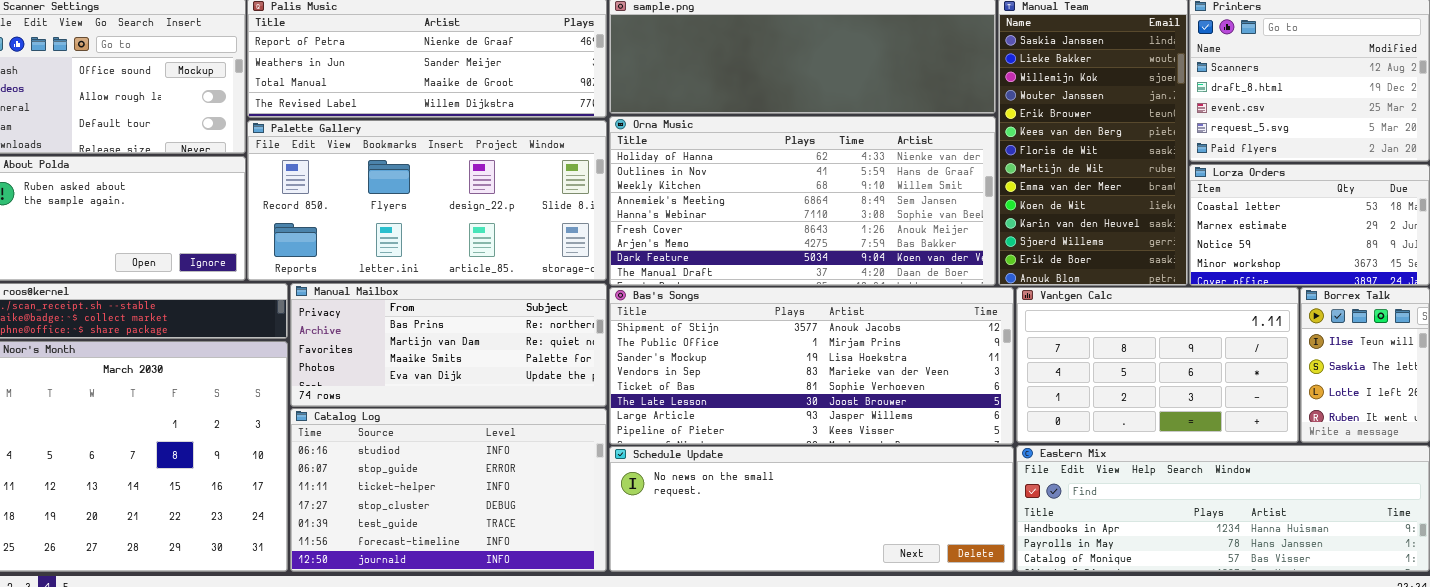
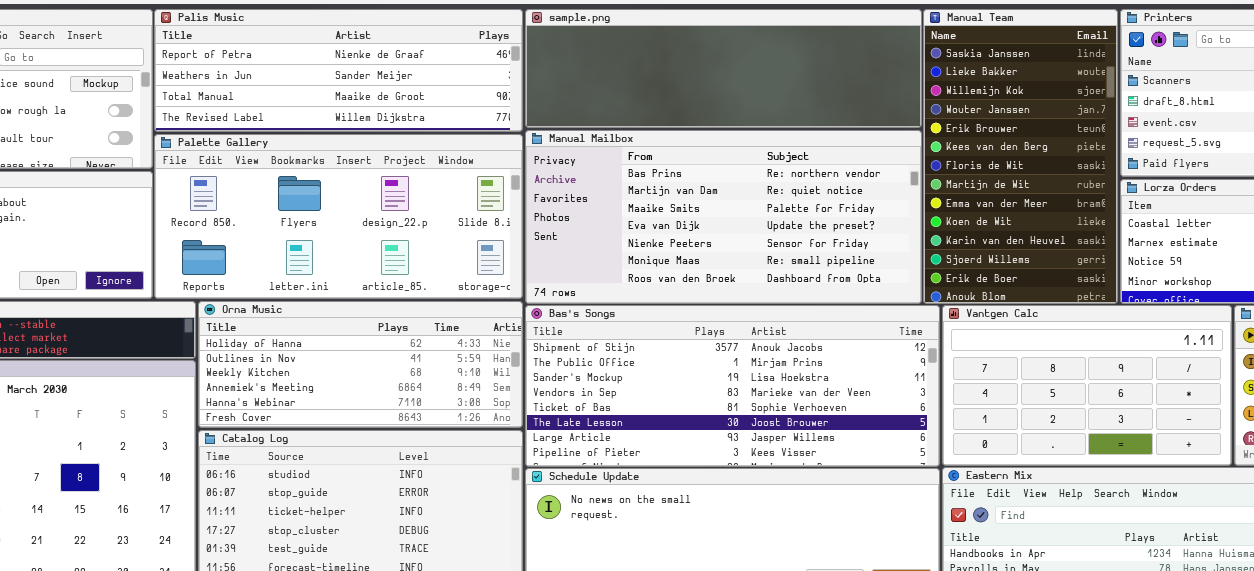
Orna Music: [609,116,996,286] -> [198,301,523,428], moved, resized
Manual Mailbox: [290,283,607,407] -> [525,130,922,304], moved, resized

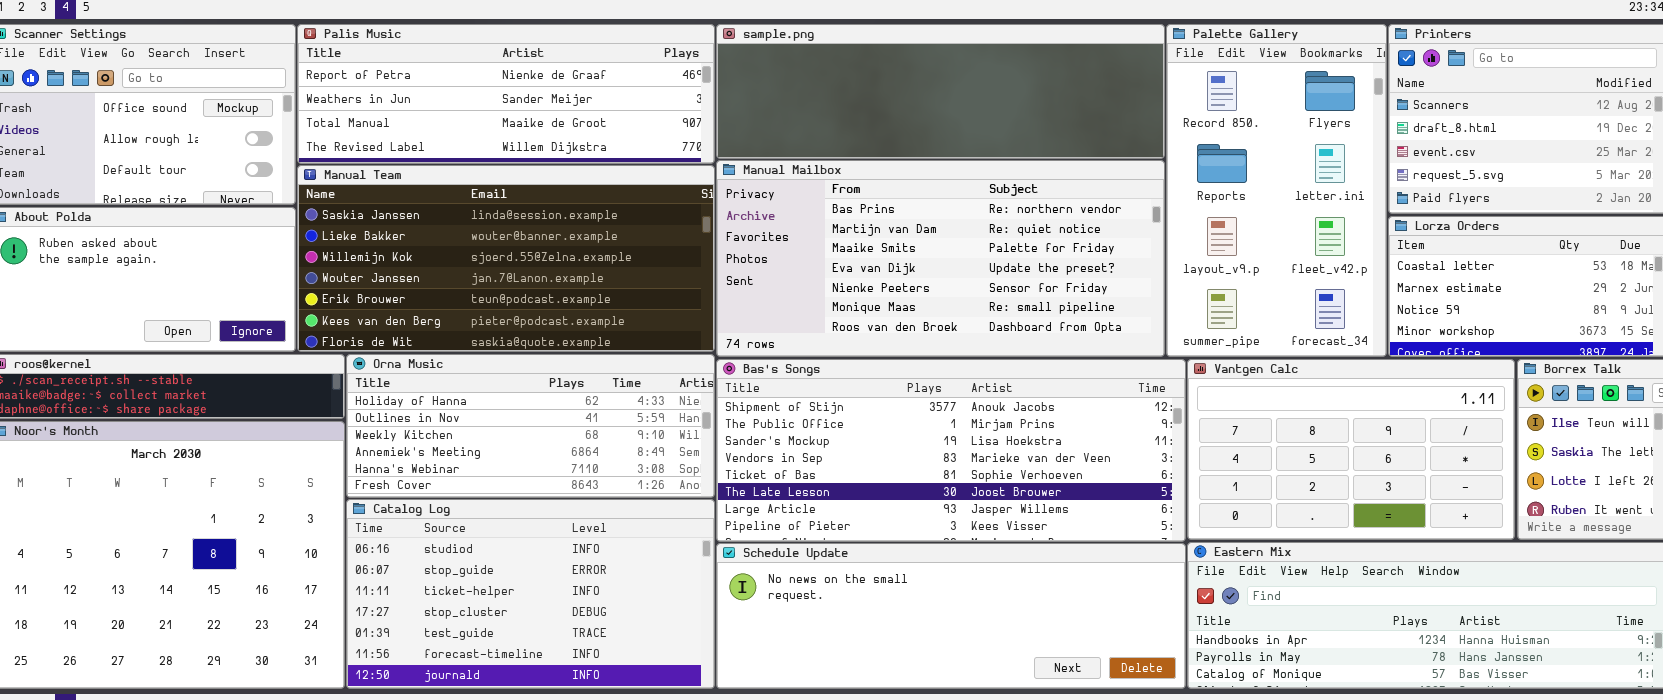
Manual Team: [923,9,1118,304] -> [297,165,715,352], moved, resized
Palette Gallery: [154,134,523,299] -> [1166,24,1387,357], moved, resized

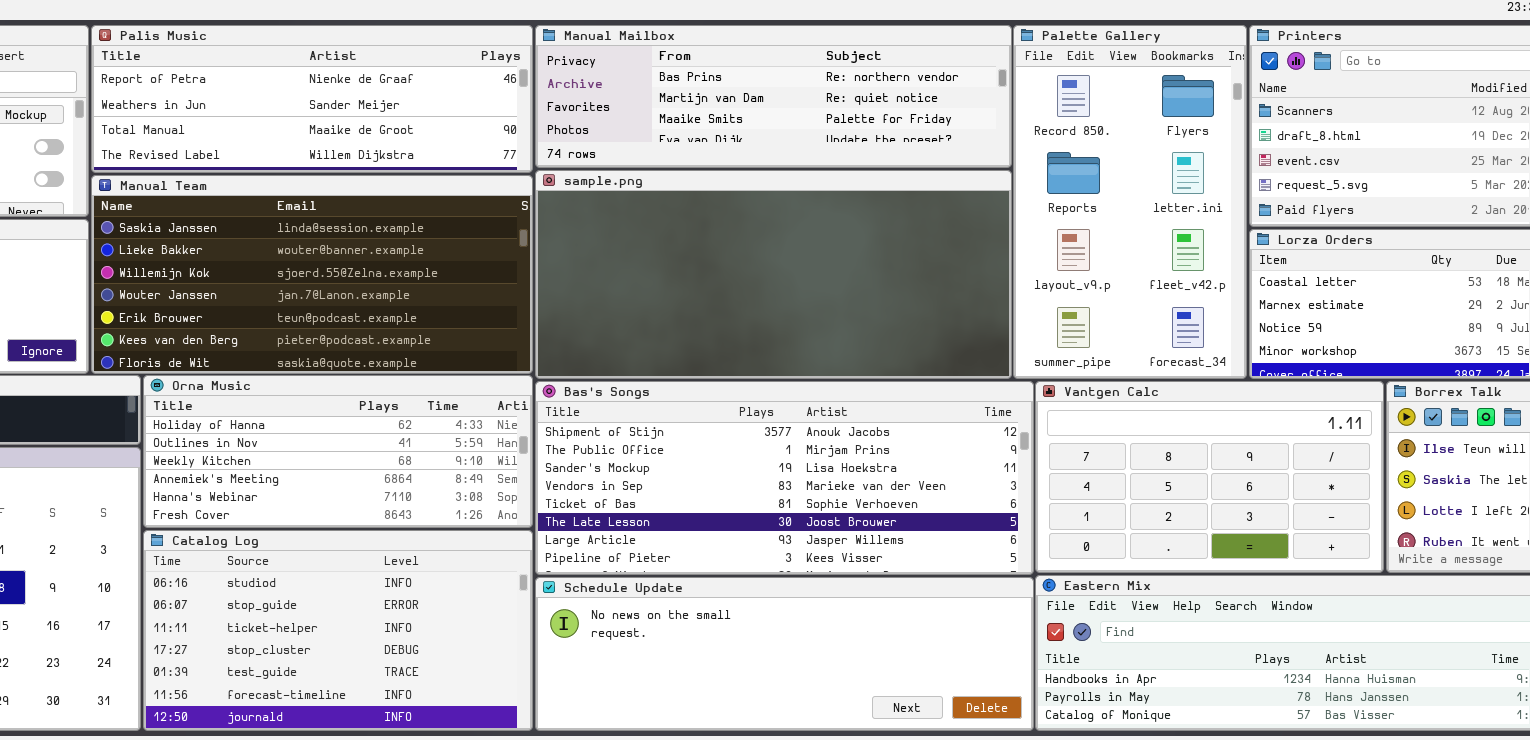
sample.png: [716,24,1165,159] -> [535,170,1012,379], moved, resized
Manual Mailbox: [716,160,1165,357] -> [535,25,1012,168], moved, resized

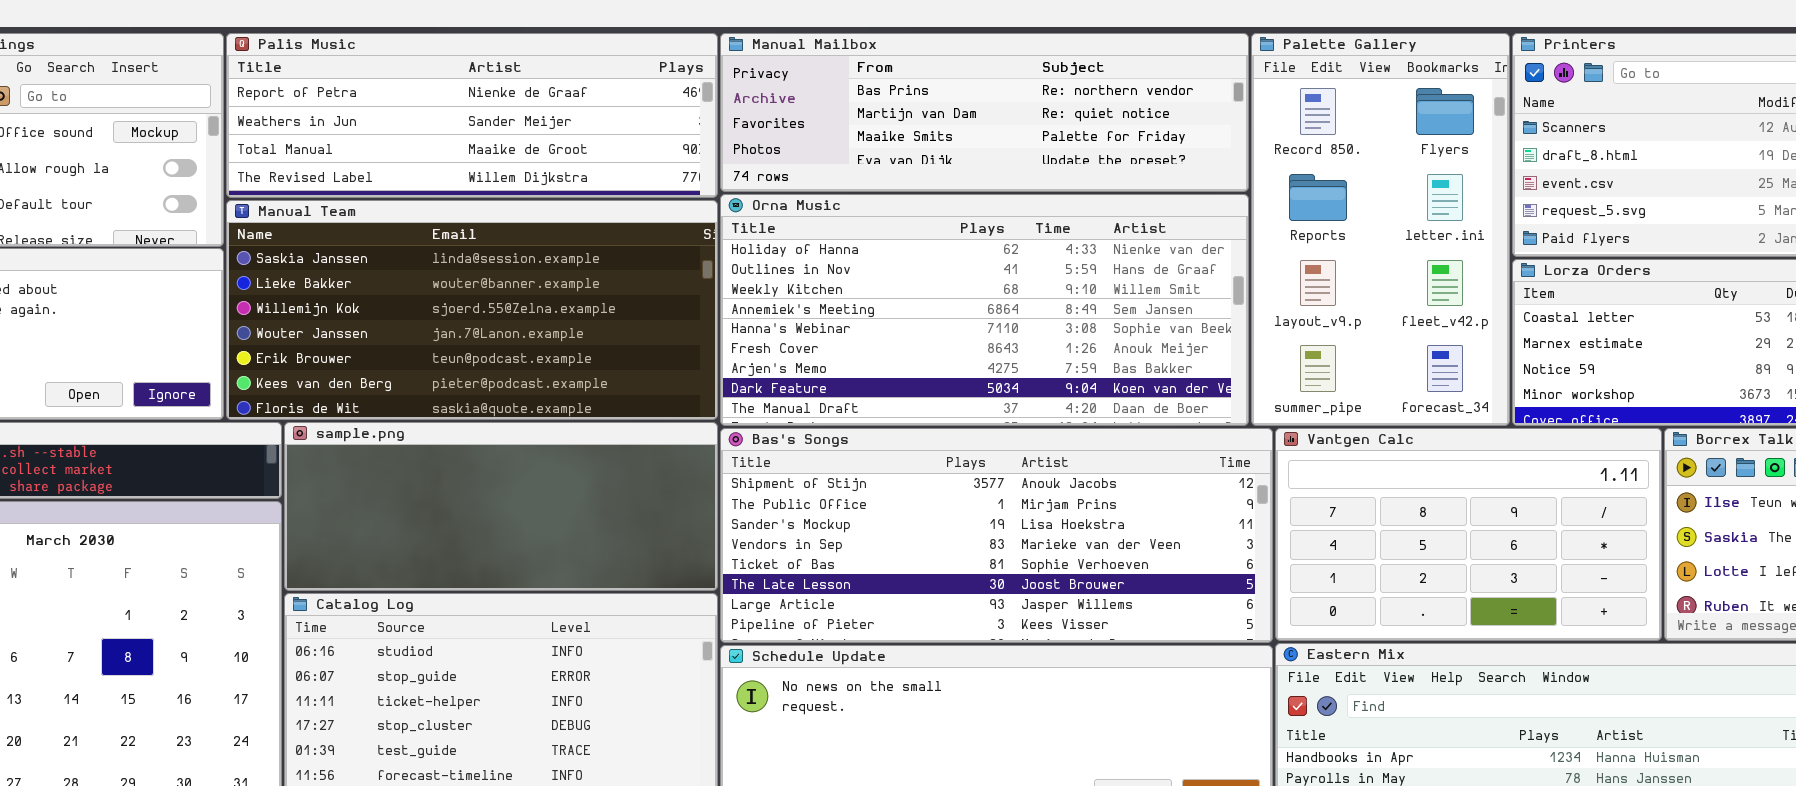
sample.png: [535,170,1012,379] -> [284,422,718,591], moved, resized
Orna Music: [143,375,533,528] -> [720,194,1249,426], moved, resized

